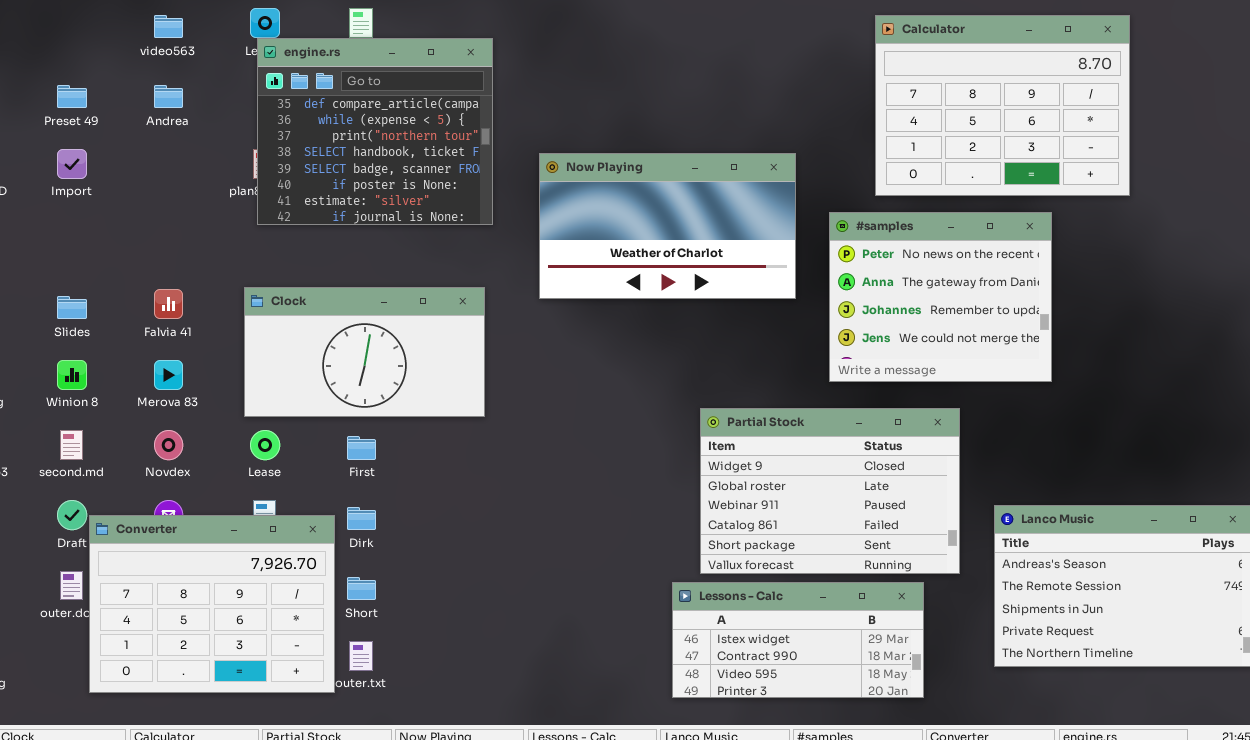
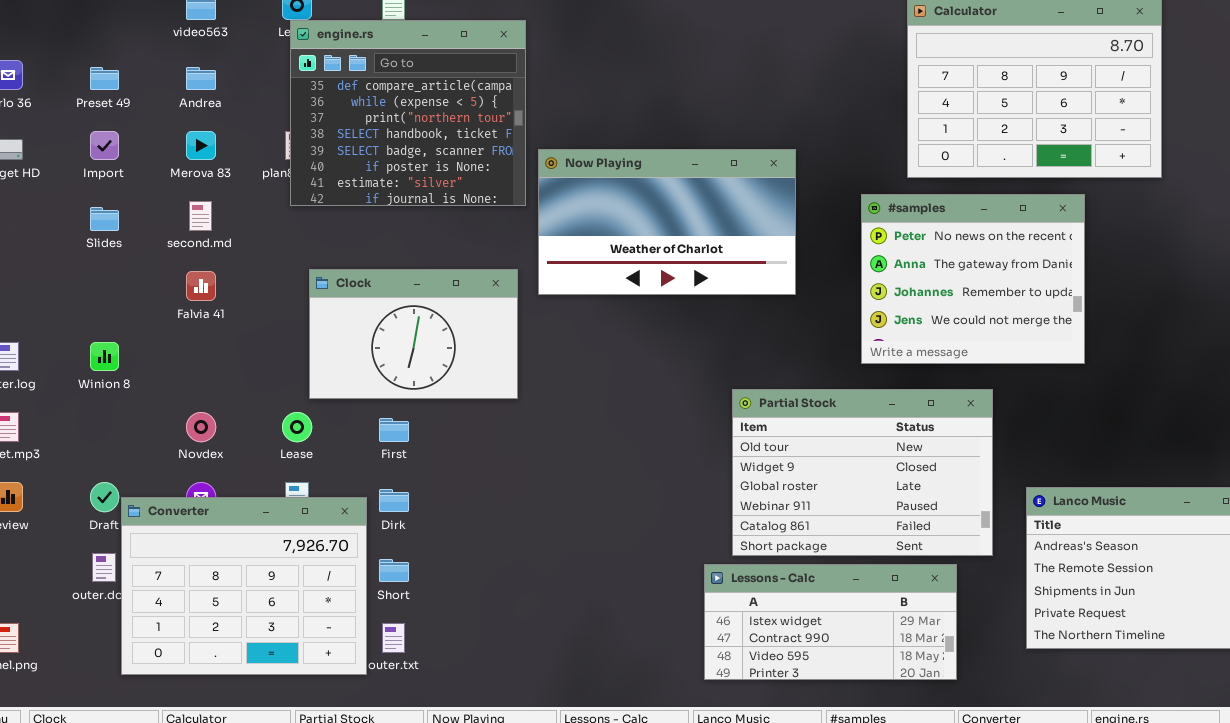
Now Playing: [539,153,796,299] -> [538,149,796,295], moved
Clock: [244,287,485,417] -> [309,269,518,399], resized
Slides: [57,296,87,319] -> [90,207,119,231], moved
Merova 83: [154,360,183,390] -> [186,131,216,160], moved
Partial Stock: [700,408,960,574] -> [732,389,993,556], scrolled up 1 row
second.md: [60,430,83,460] -> [189,201,212,231], moved

